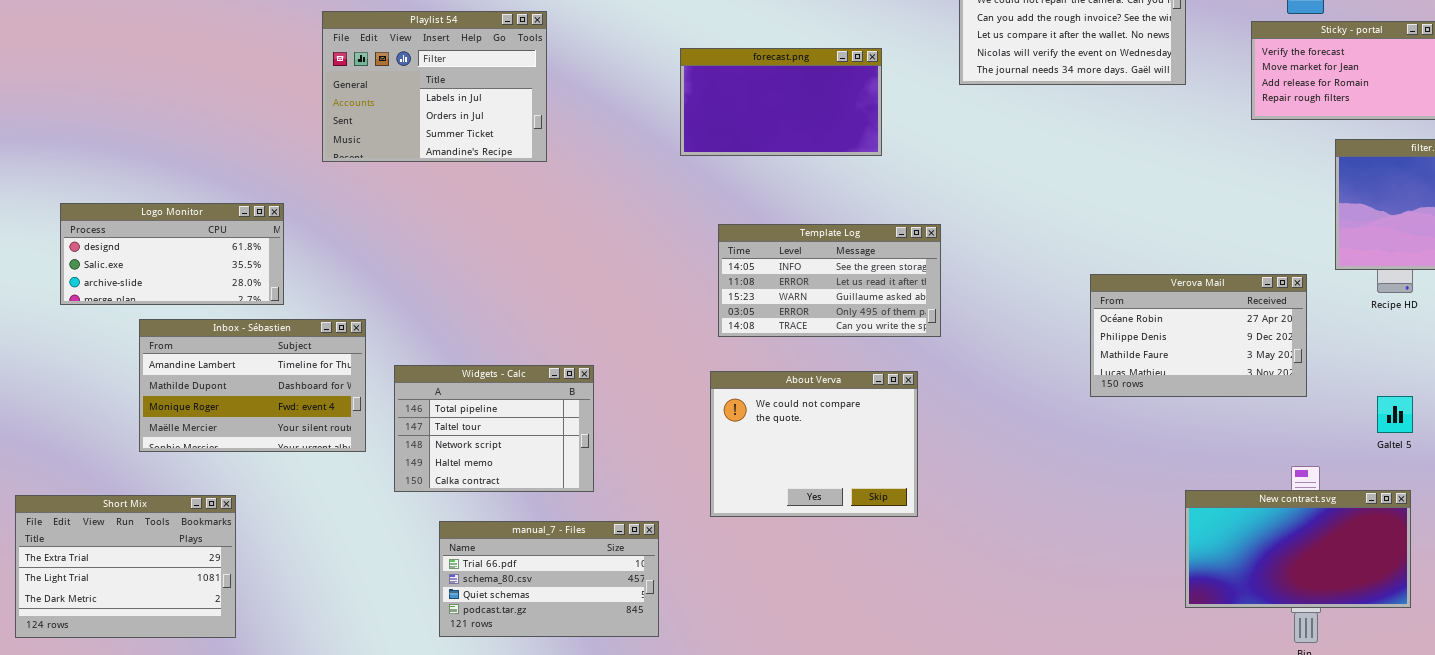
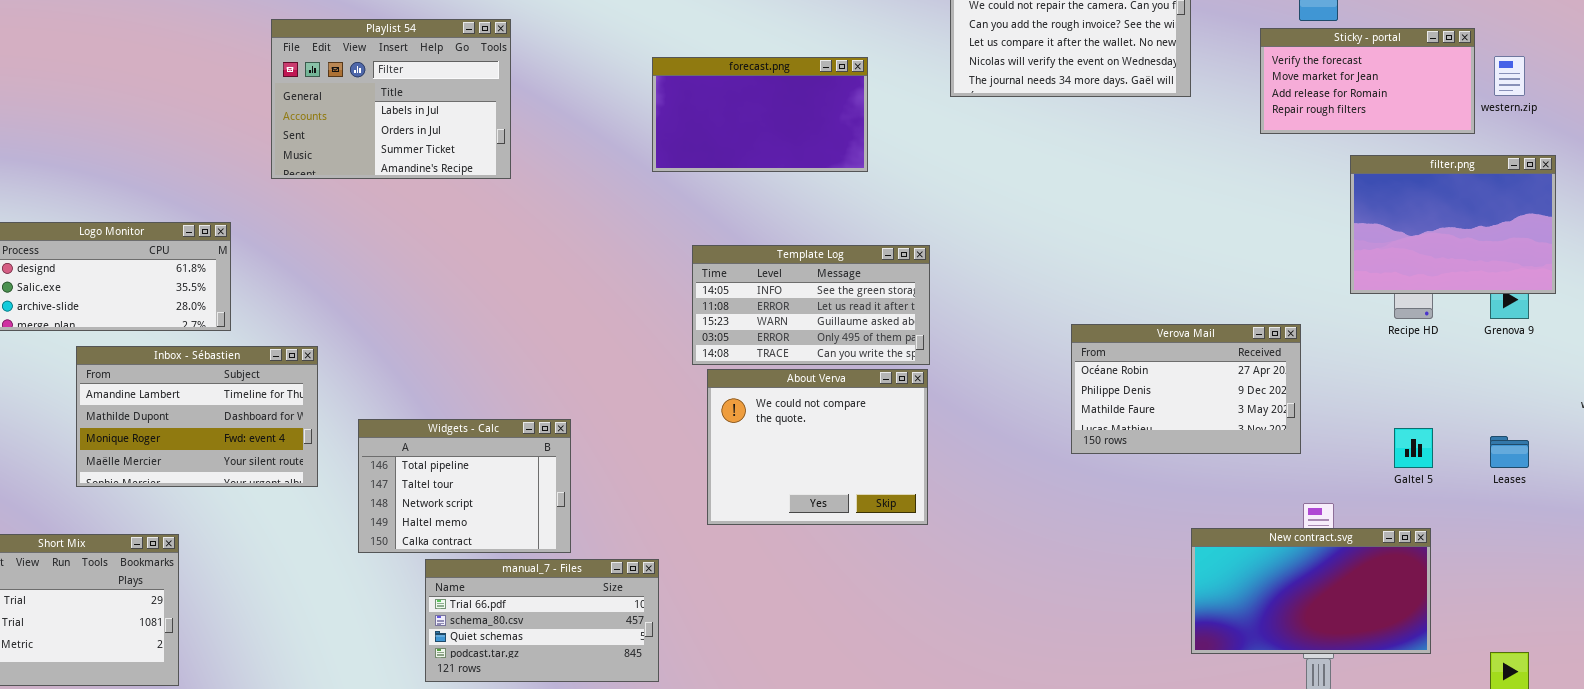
Verova Mail: [1090,274,1307,397] -> [1071,324,1301,454], moved
Widgets - Calc: [394,365,594,492] -> [358,419,571,553], moved
About Verva: [710,371,918,517] -> [707,369,928,525], moved
manual_7 - Files: [439,521,659,637] -> [425,559,659,682], moved

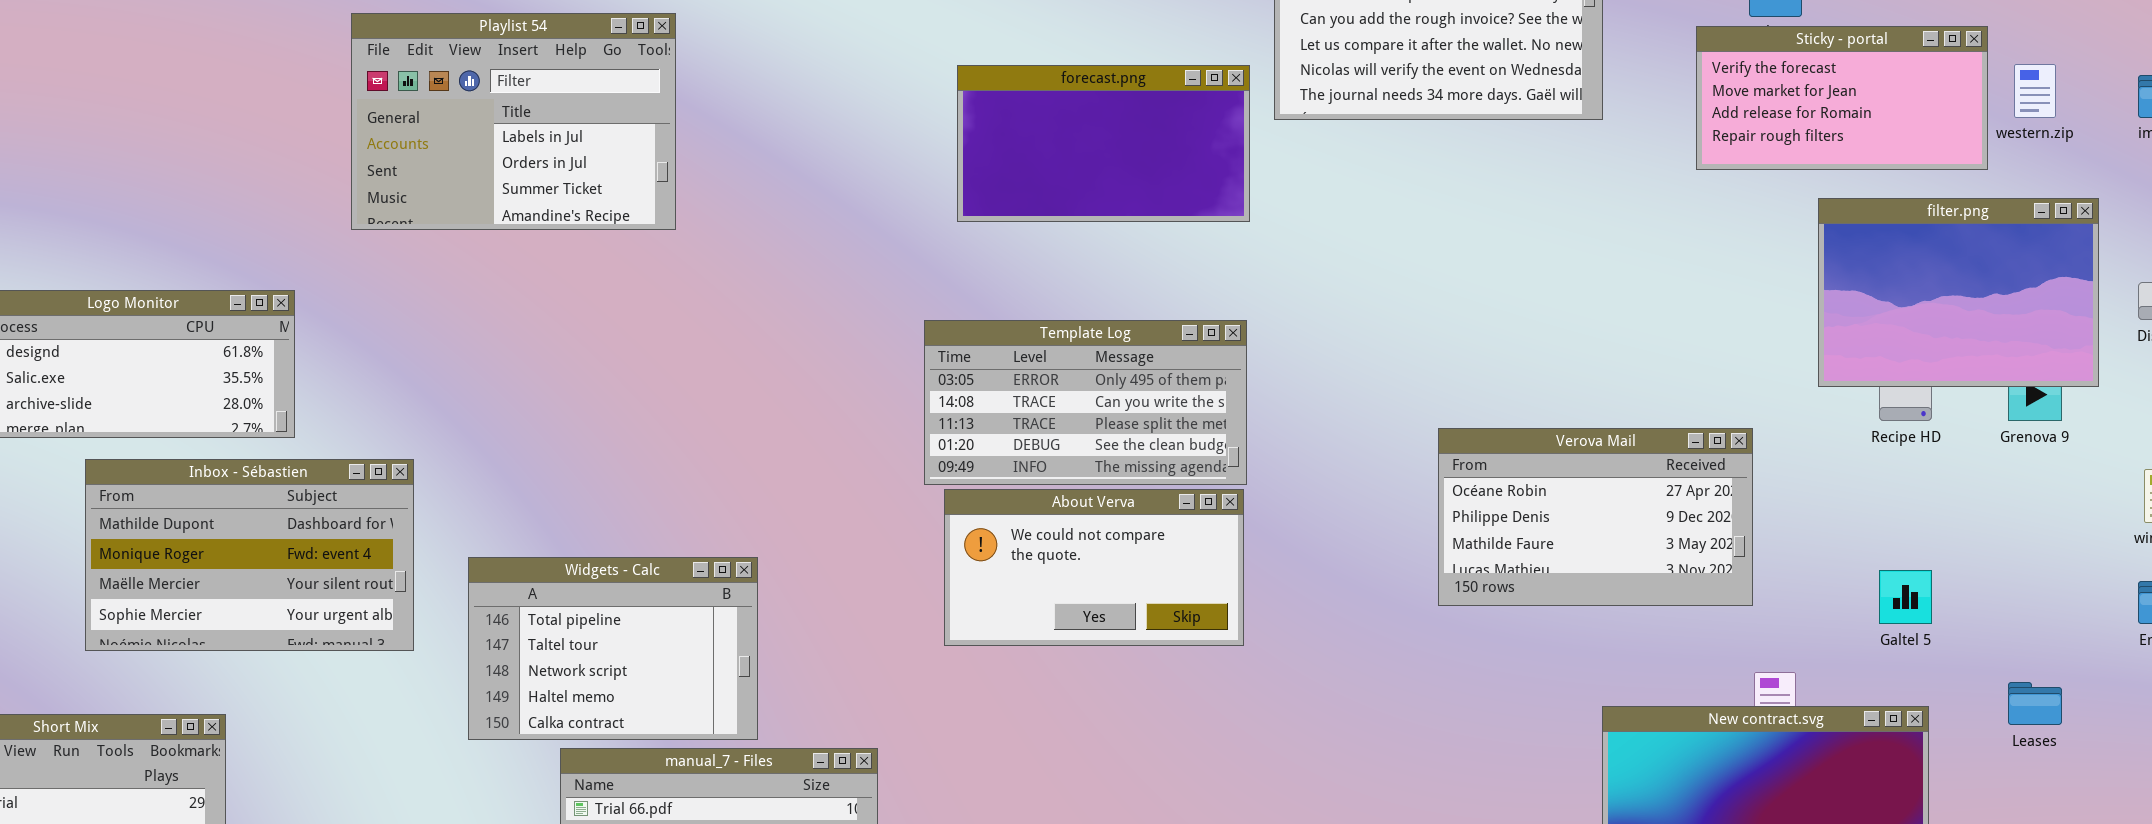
forecast.png: [652,57,868,172] -> [957,65,1250,222], moved
Template Log: [692,245,930,365] -> [924,320,1247,485], scrolled down 3 rows
Inbox - Sébastien: [76,346,318,487] -> [85,459,414,651], scrolled down 1 row
About Verva: [707,369,928,525] -> [944,489,1244,646], resized
Leases: [1490,436,1529,468] -> [2008,682,2062,725], moved

